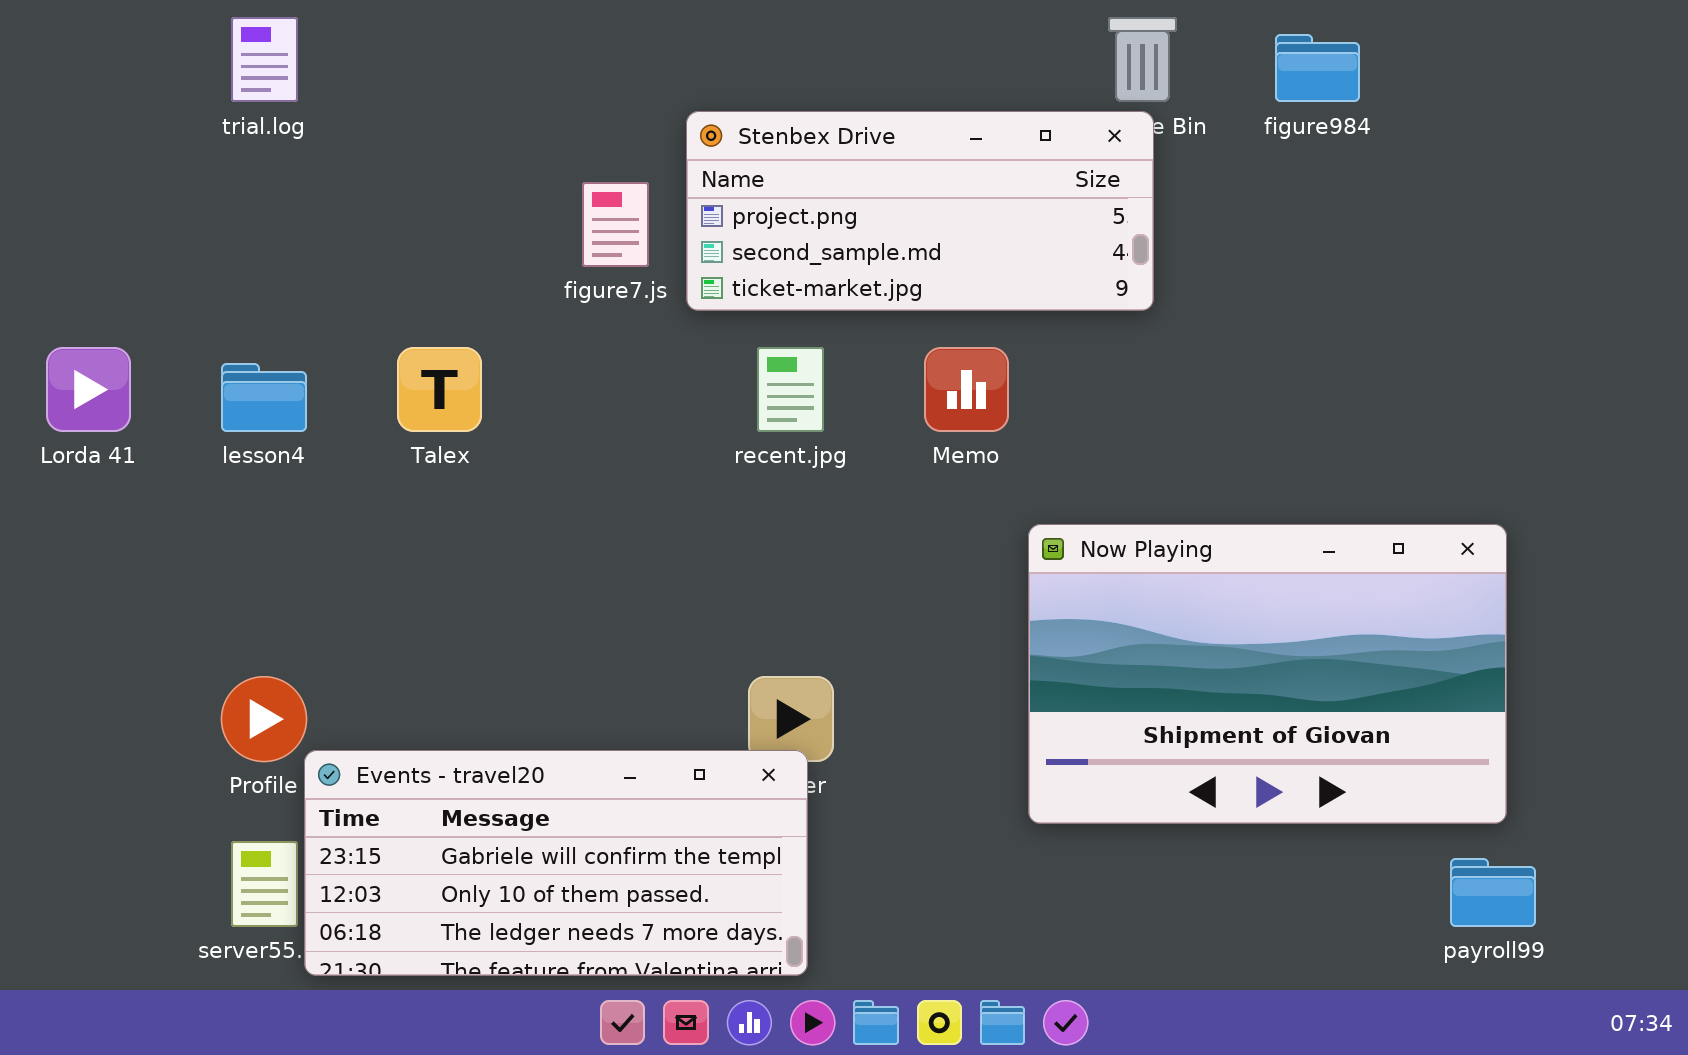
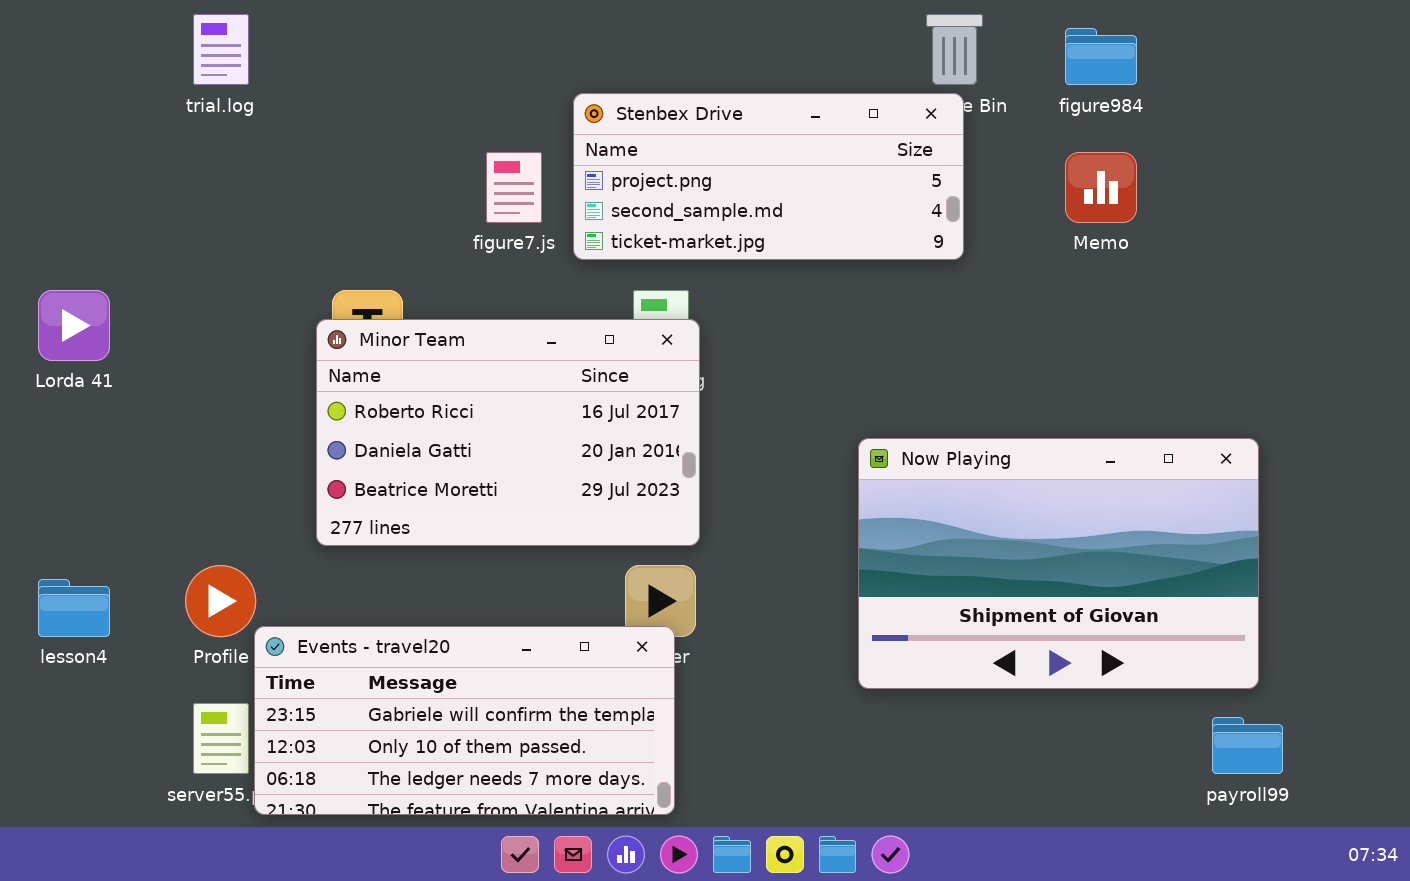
Memo: [924,347,1009,432] -> [1065,152,1137,223], moved
lesson4: [221,363,307,432] -> [38,579,110,637], moved
Minor Team: none -> [316,319,700,546], opened

